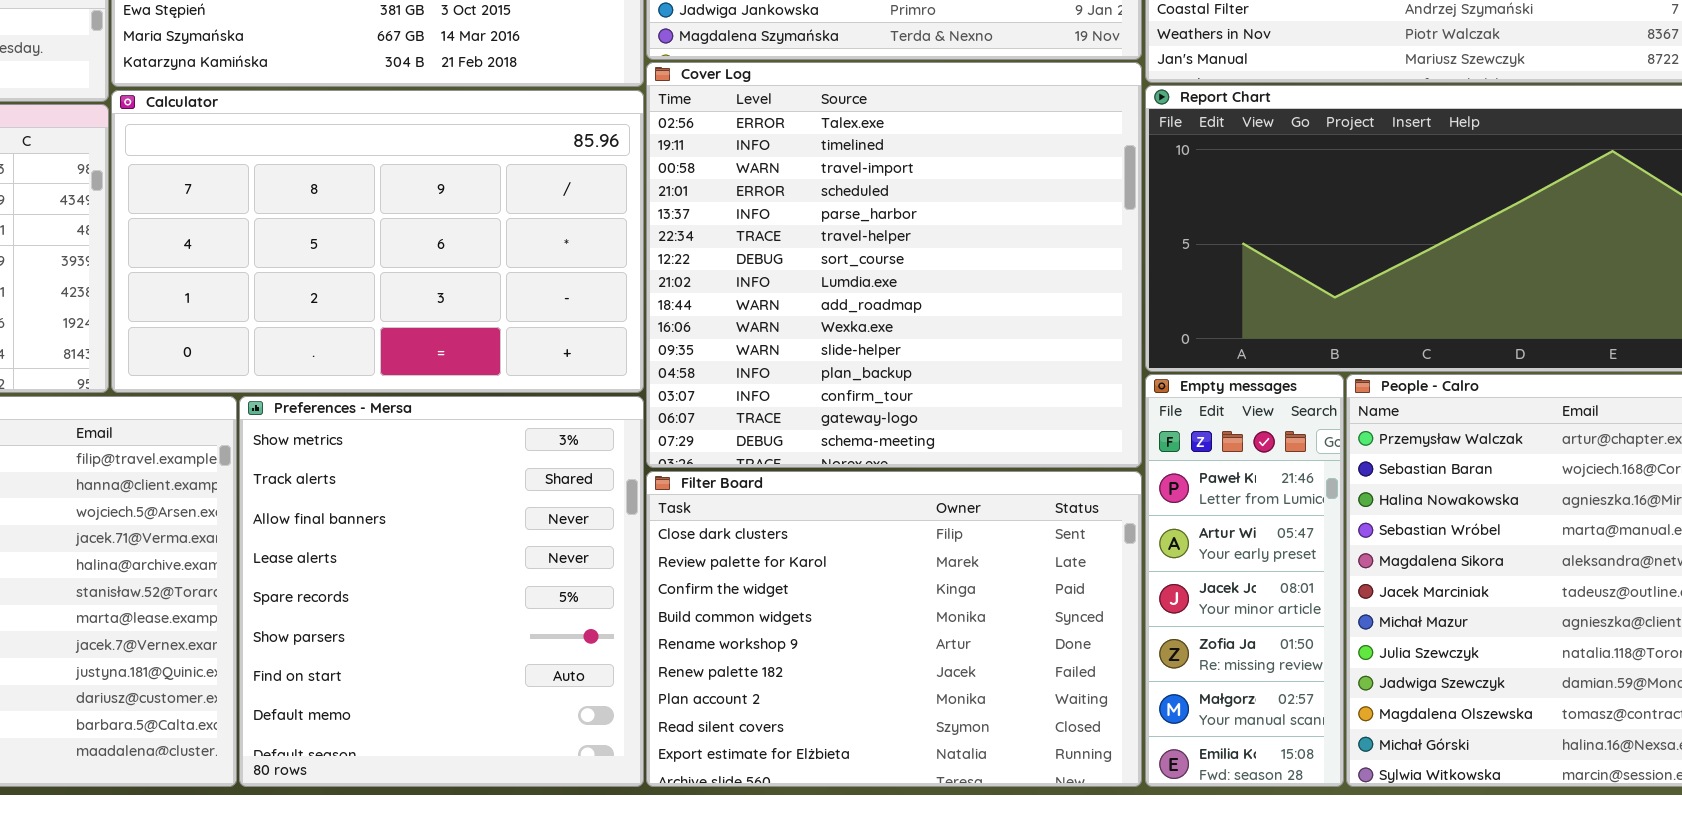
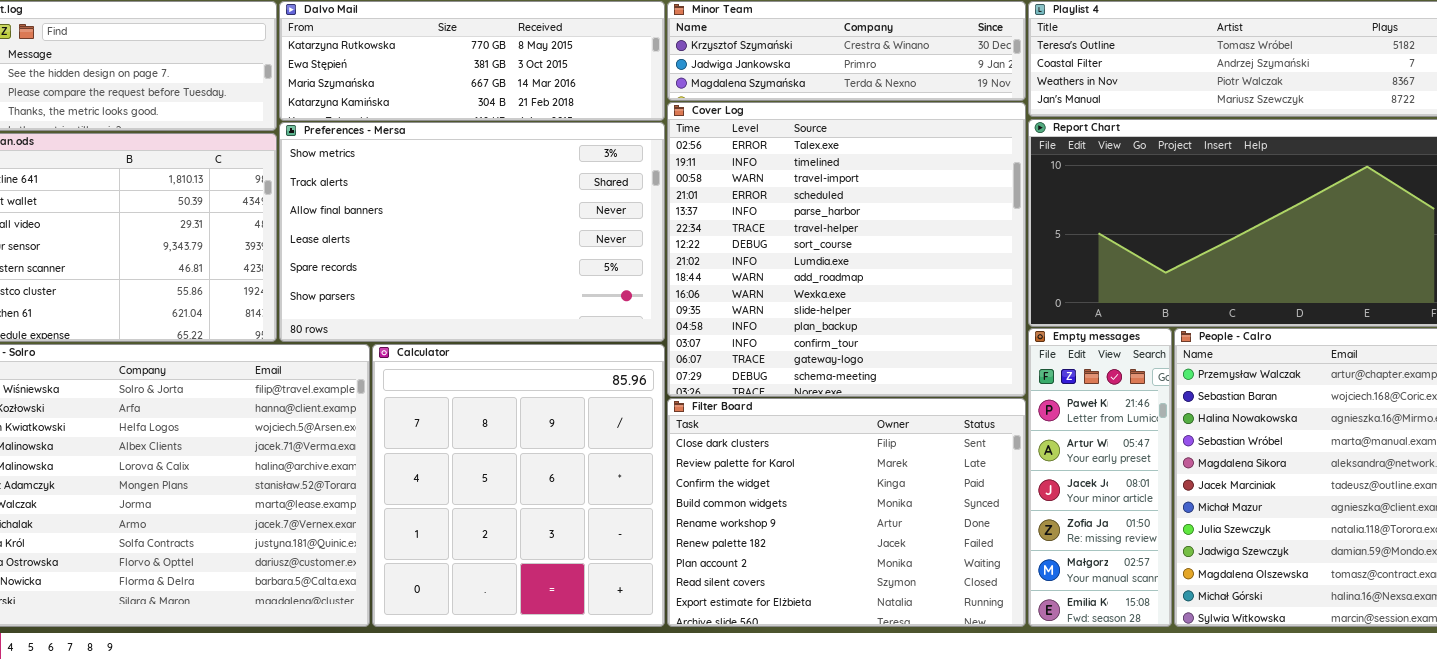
Calculator: [111,90,644,393] -> [372,344,665,627], moved, resized
Preferences - Mersa: [239,396,644,787] -> [279,122,665,342], moved, resized

